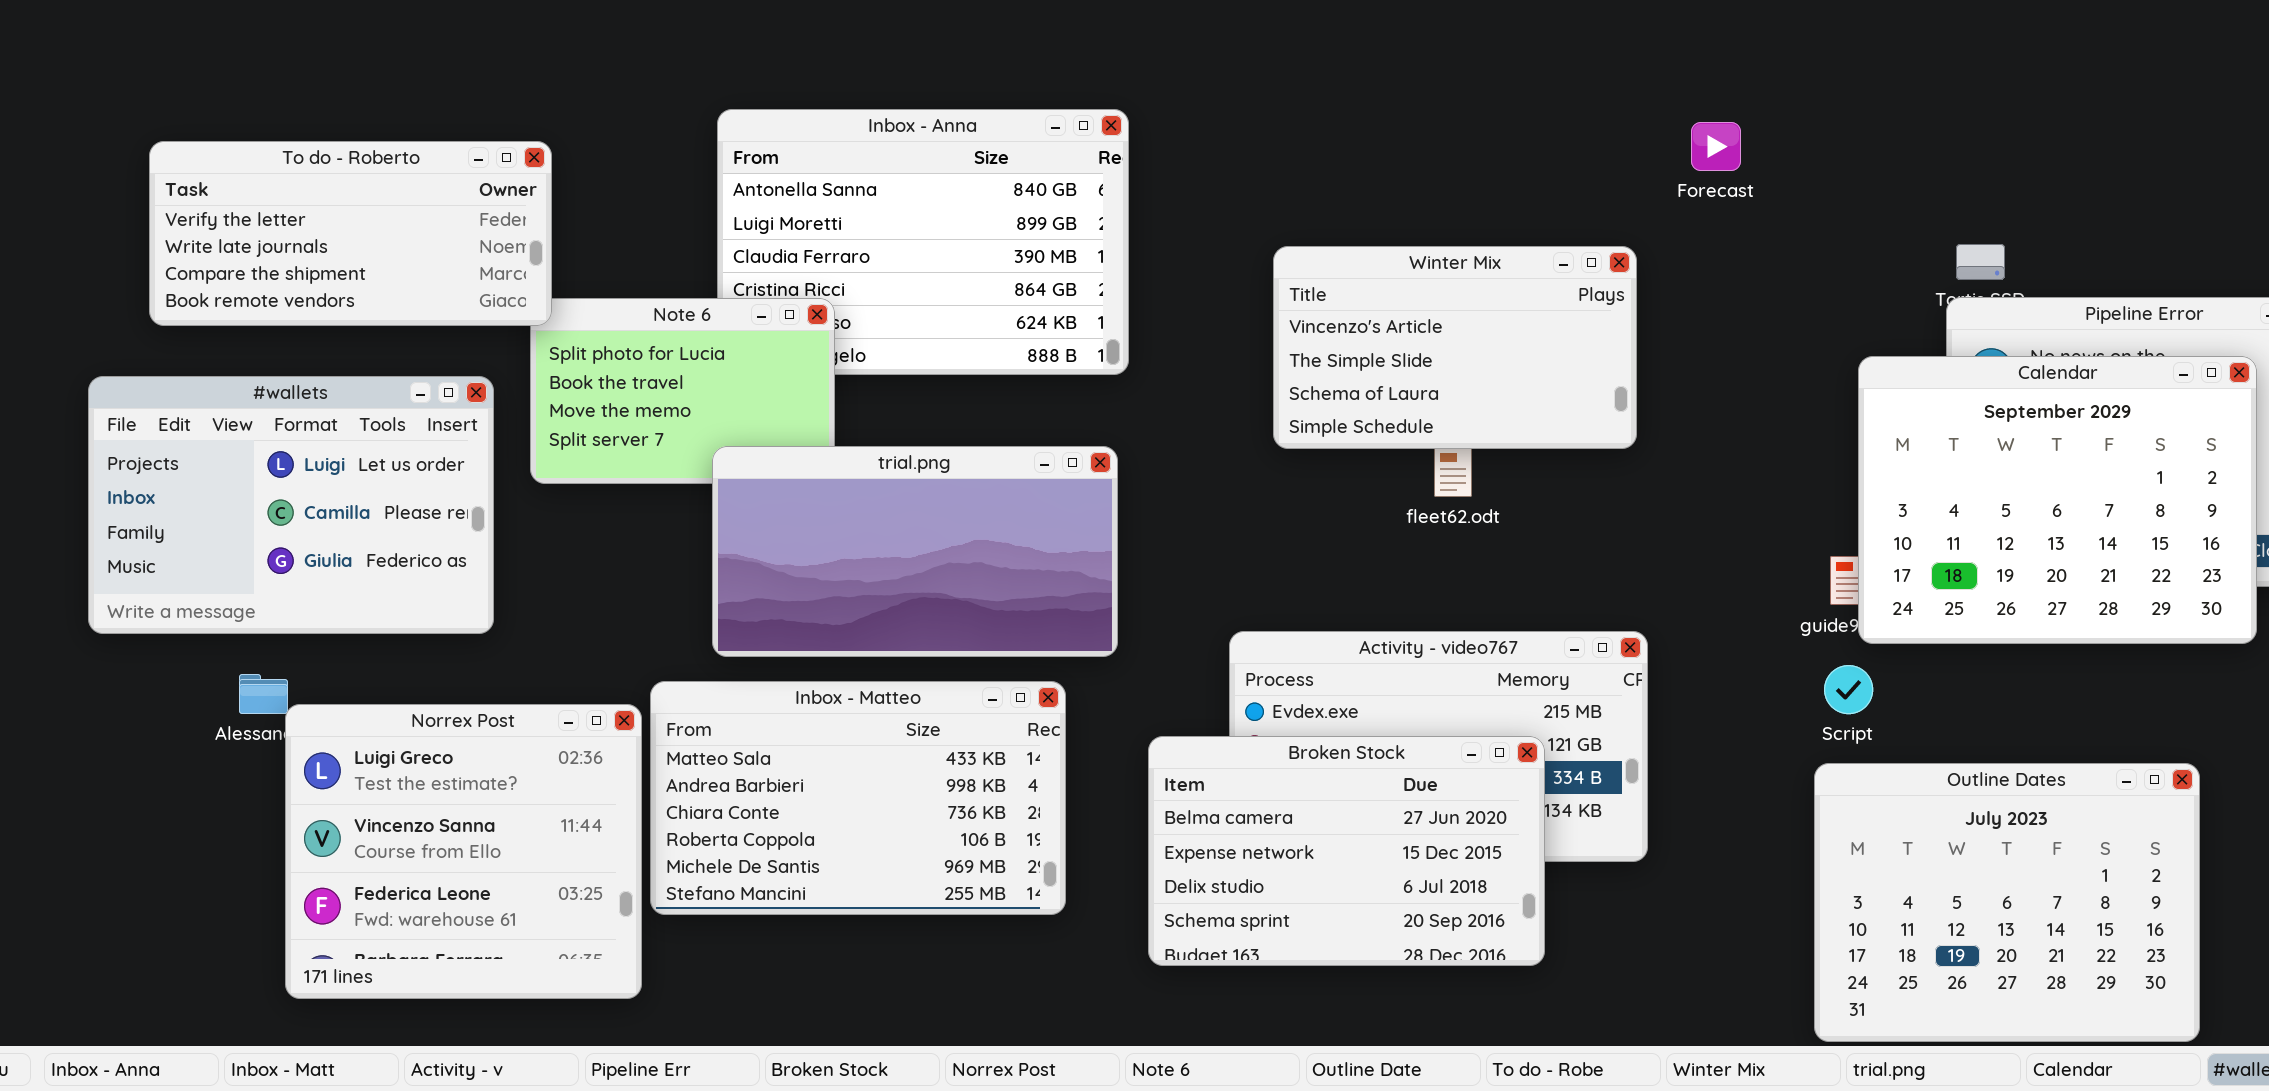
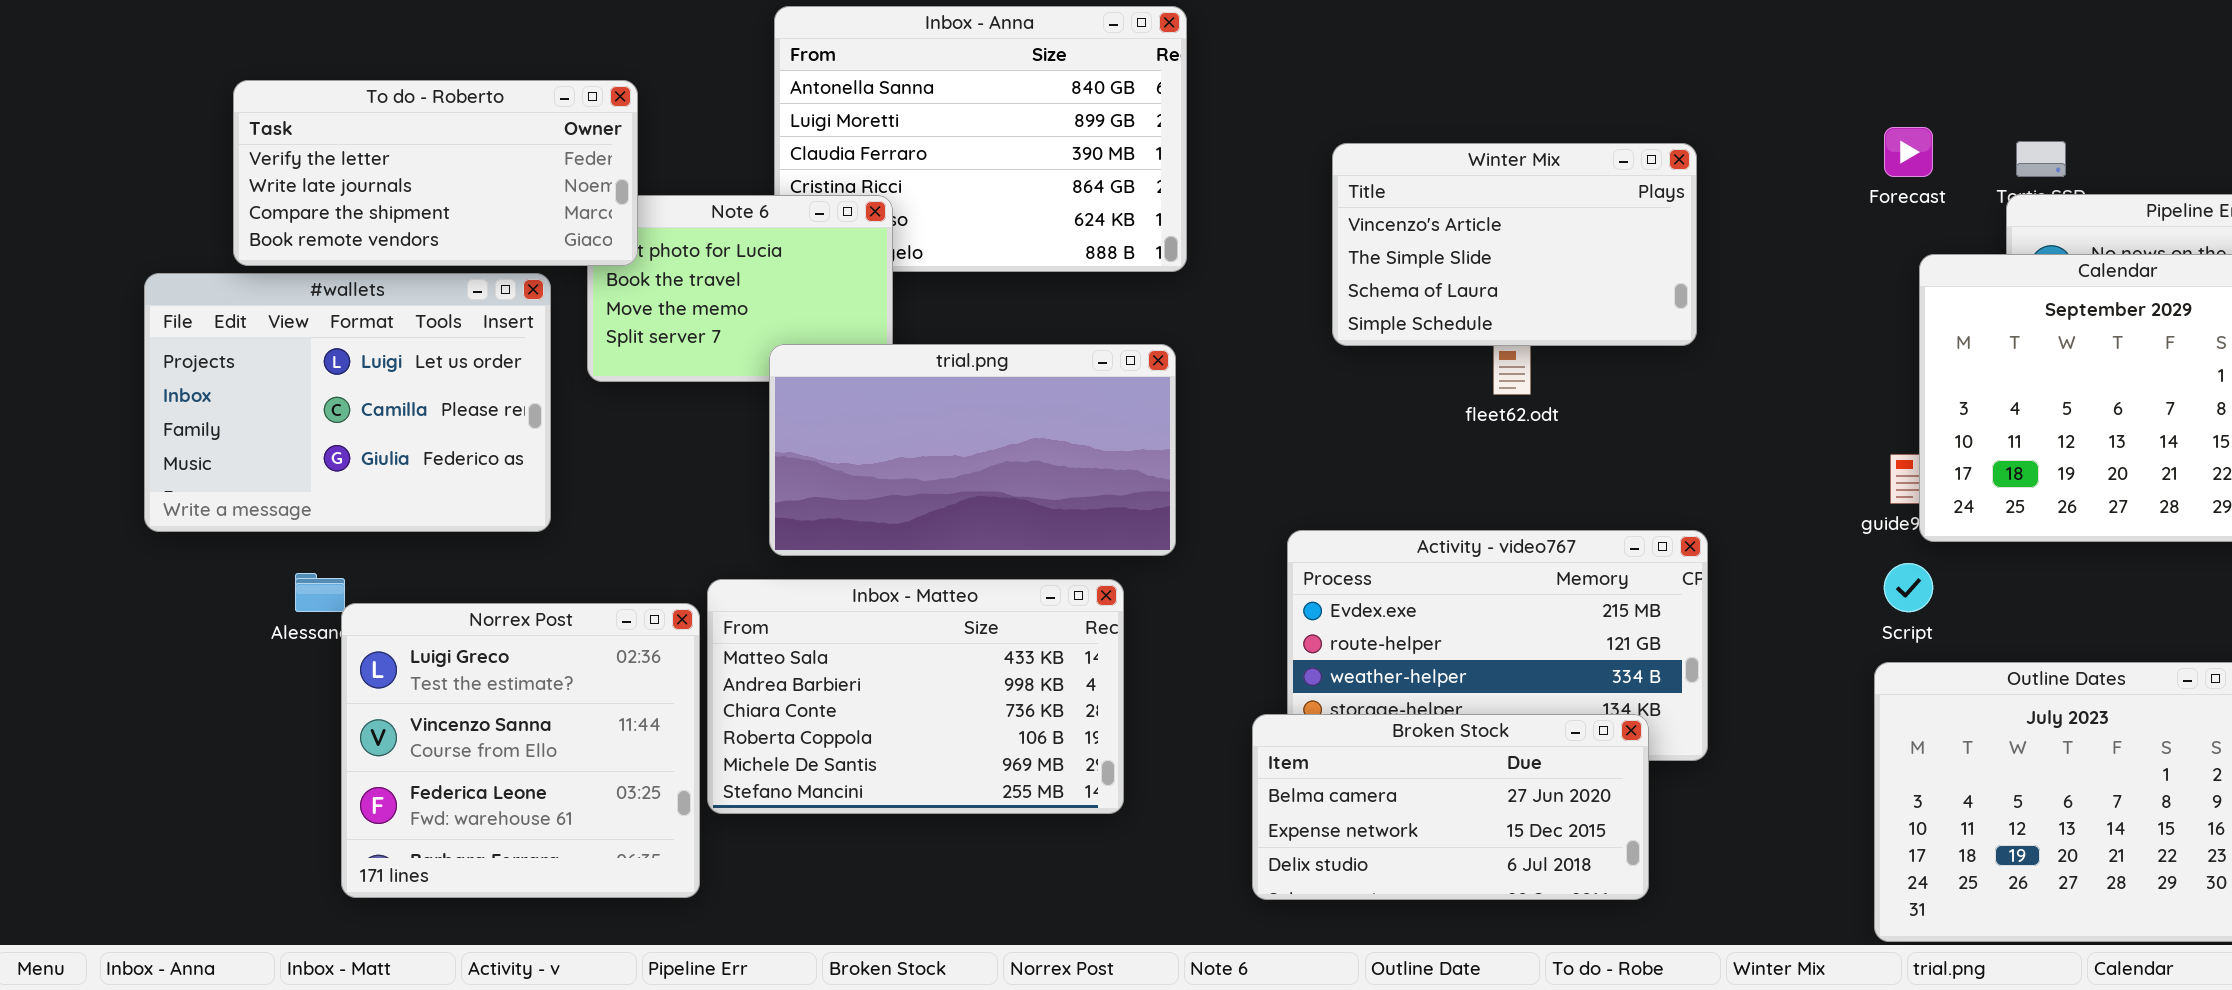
Forecast: [1691,122,1741,171] -> [1884,127,1933,177], moved
To do - Roberto: [149,141,552,326] -> [233,80,638,266], moved
Broken Stock: [1148,736,1545,966] -> [1252,714,1649,900], moved, resized

